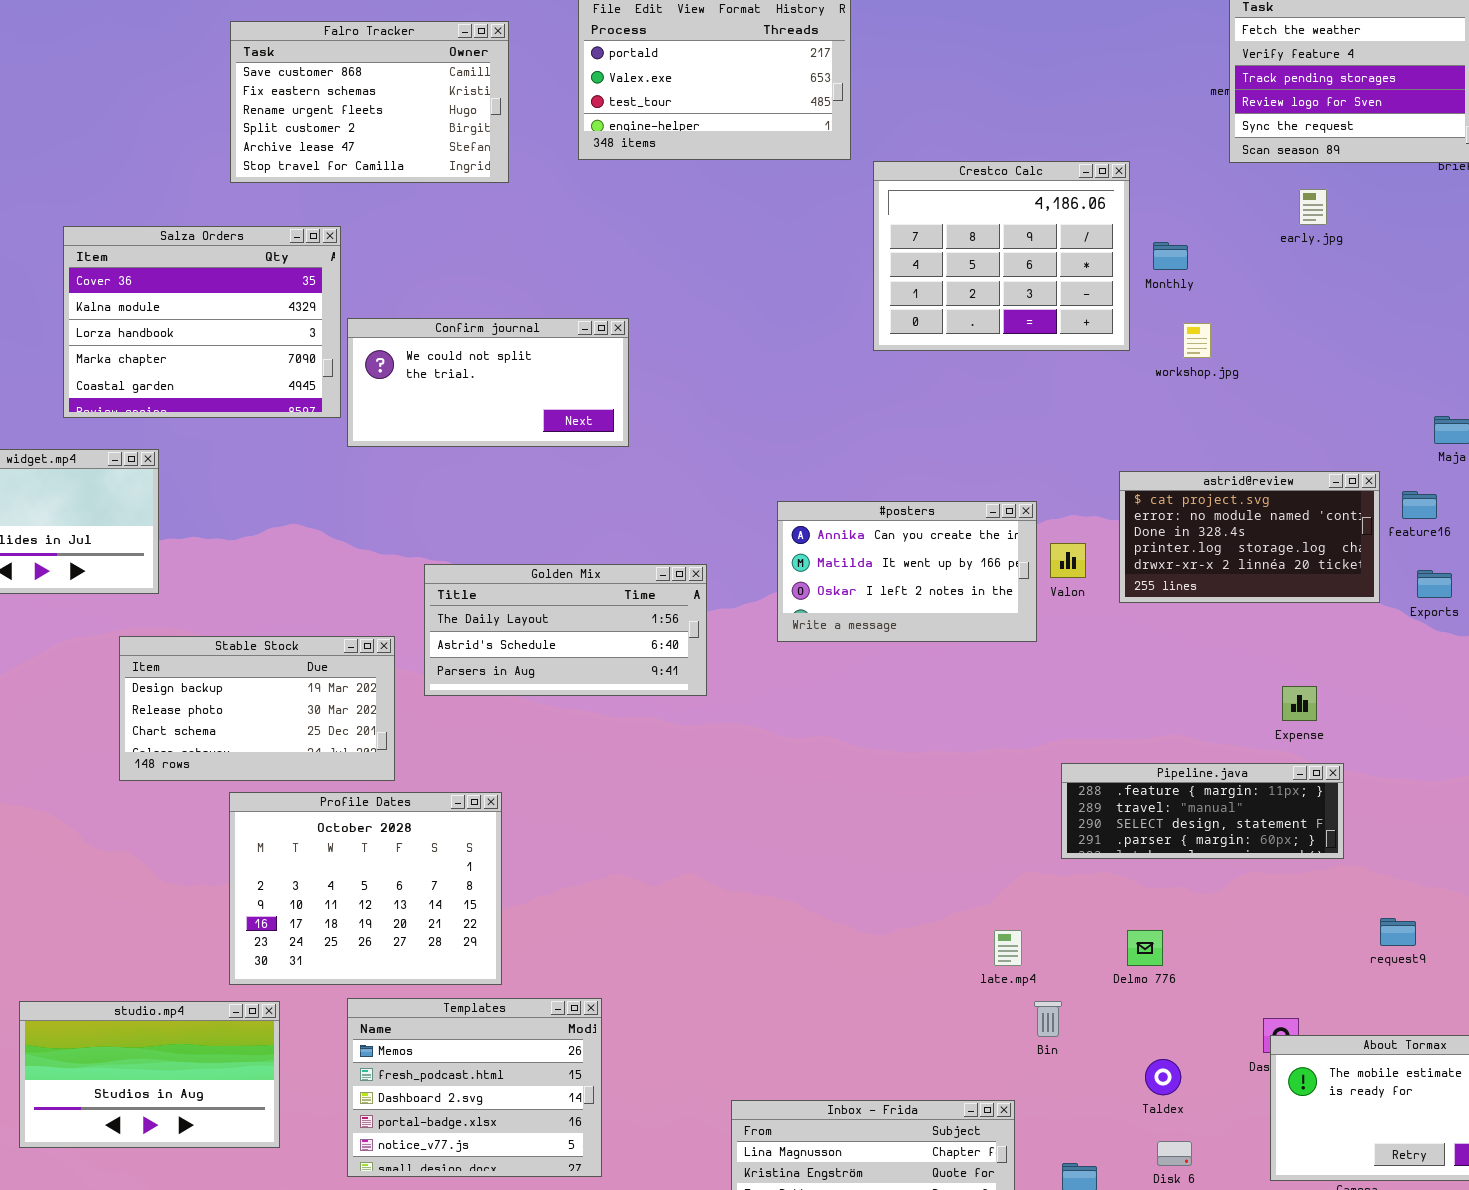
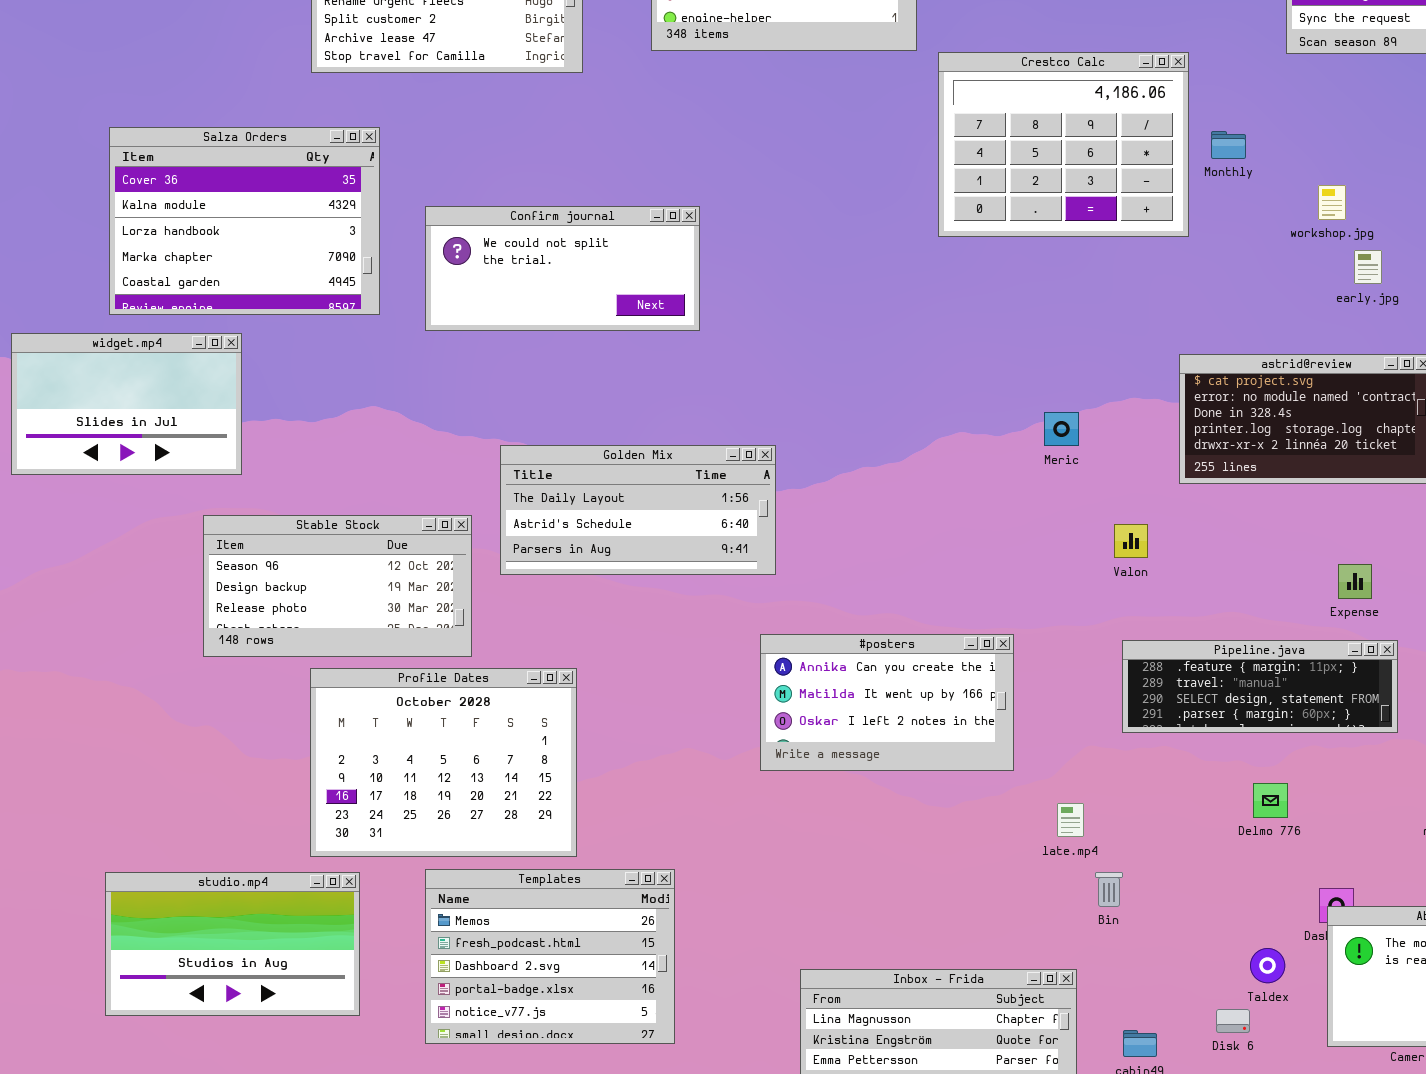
early.jpg: [1299,189,1327,225] -> [1354,250,1382,284], moved
Salza Orders: [63,226,341,418] -> [109,127,380,315], moved
workshop.jpg: [1183,323,1211,358] -> [1318,185,1346,220], moved
#posters: [777,501,1037,642] -> [760,634,1014,771], moved
Valon: [1050,543,1086,578] -> [1114,524,1148,558], moved
Stable Stock: [119,636,395,781] -> [203,515,472,657], scrolled up 1 row
Delmo 776: [1127,930,1163,966] -> [1253,783,1288,818], moved
Taldex: [1145,1059,1181,1095] -> [1250,948,1285,983], moved

